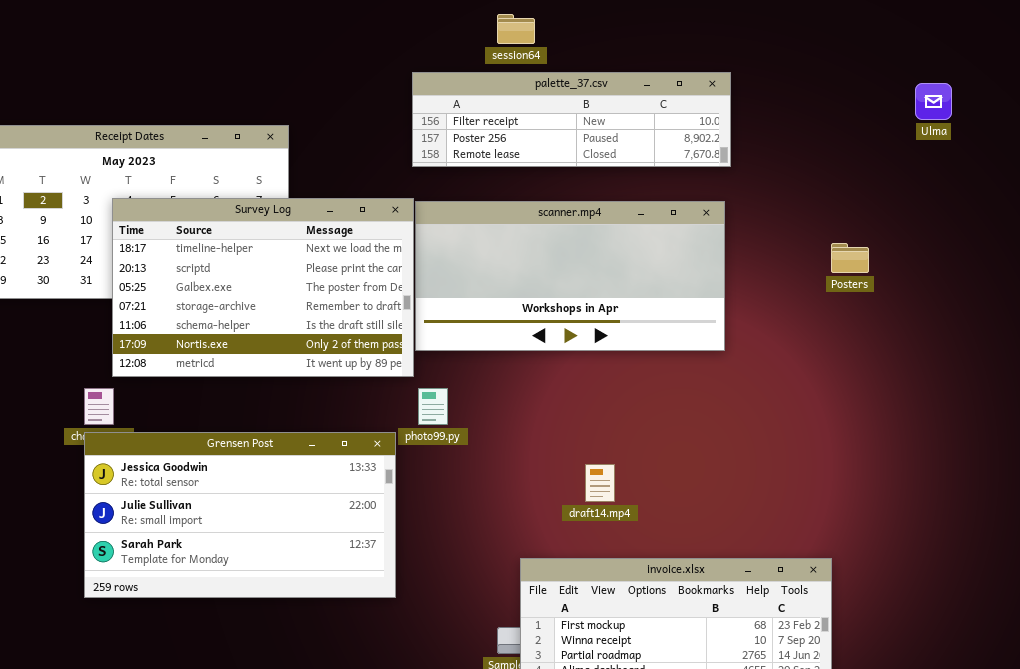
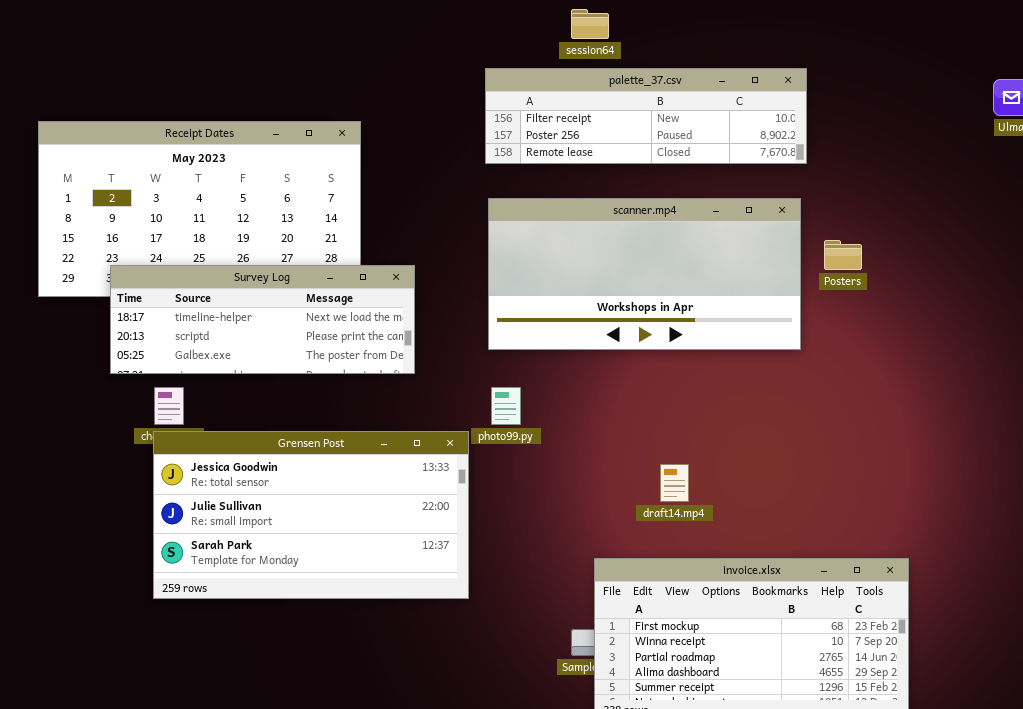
Survey Log: [112,198,414,377] -> [110,265,415,374], moved, resized
Posters: [831,243,869,273] -> [824,240,862,270], moved

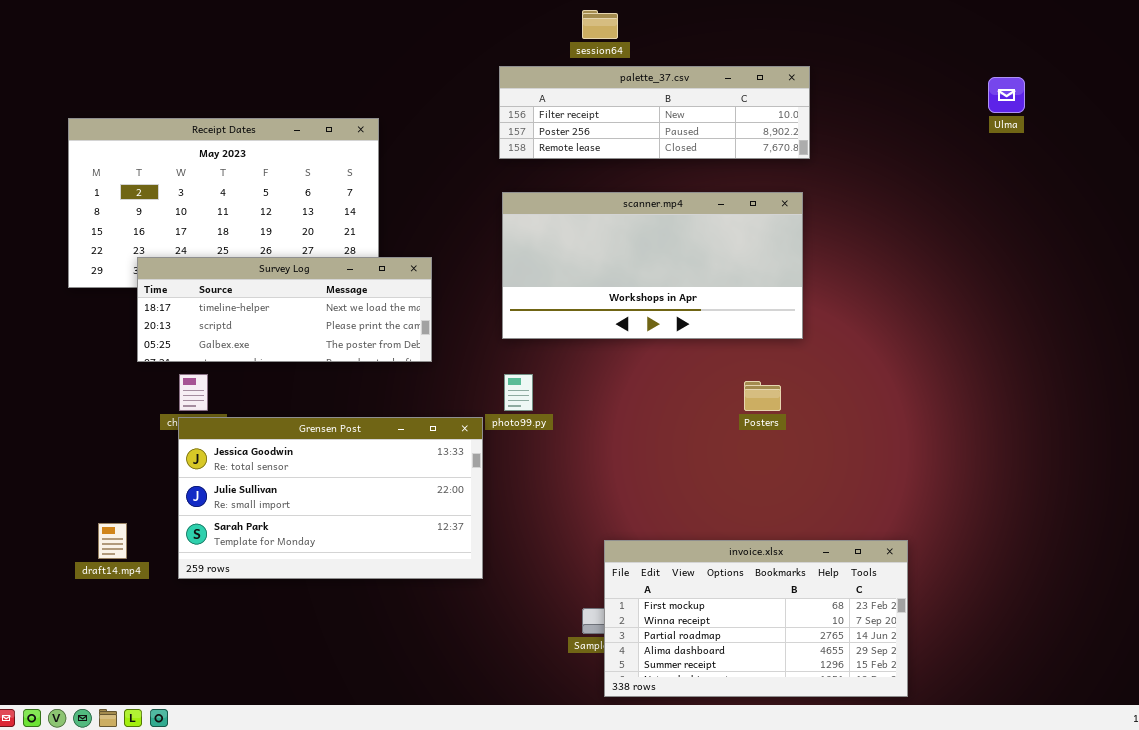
Posters: [824,240,862,270] -> [744,381,781,411], moved
draft14.mp4: [660,464,689,502] -> [98,523,127,559], moved

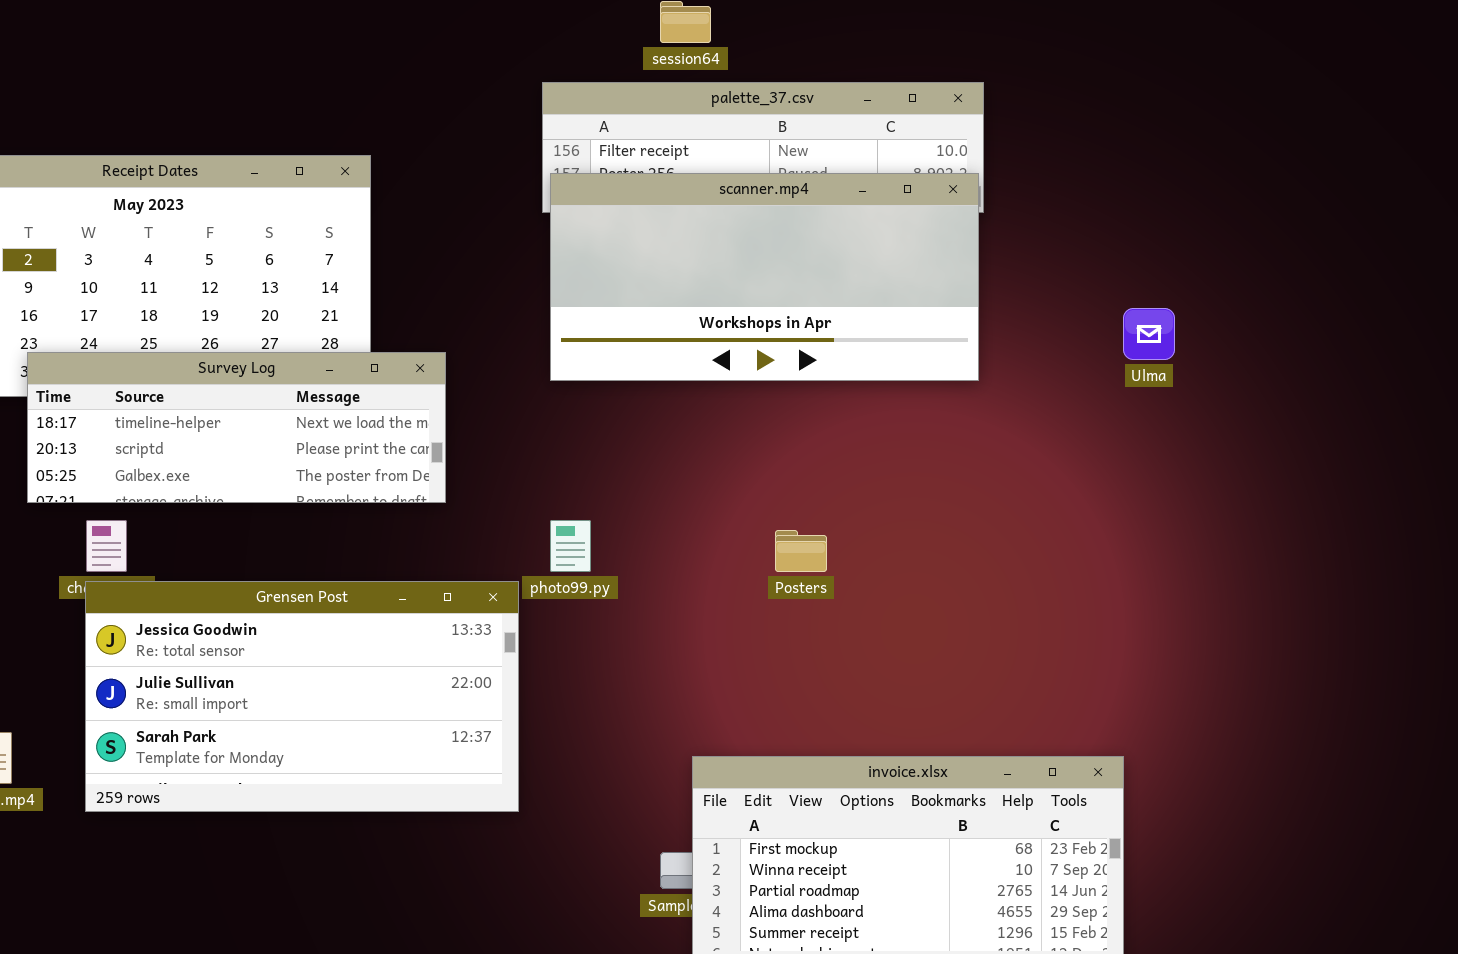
Ulma: [988,77,1025,113] -> [1123,308,1175,360], moved
scanner.mp4: [502,192,803,339] -> [550,173,979,381], moved
Posters: [744,381,781,411] -> [775,530,827,572], moved

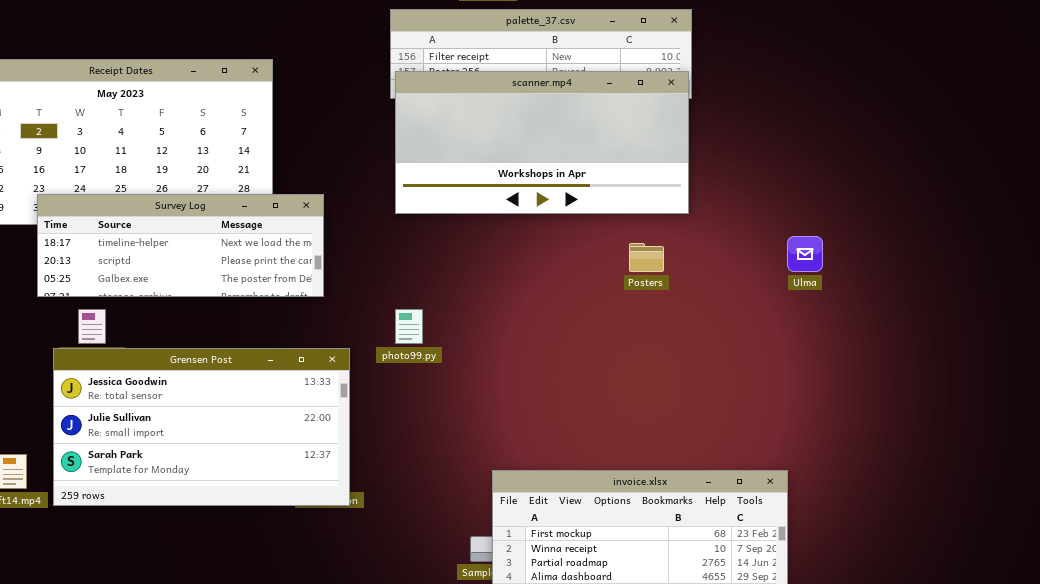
Ulma: [1123,308,1175,360] -> [787,236,823,272], moved
Posters: [775,530,827,572] -> [629,243,664,272], moved
Grensen Post: [85,581,519,812] -> [53,348,350,506], moved

